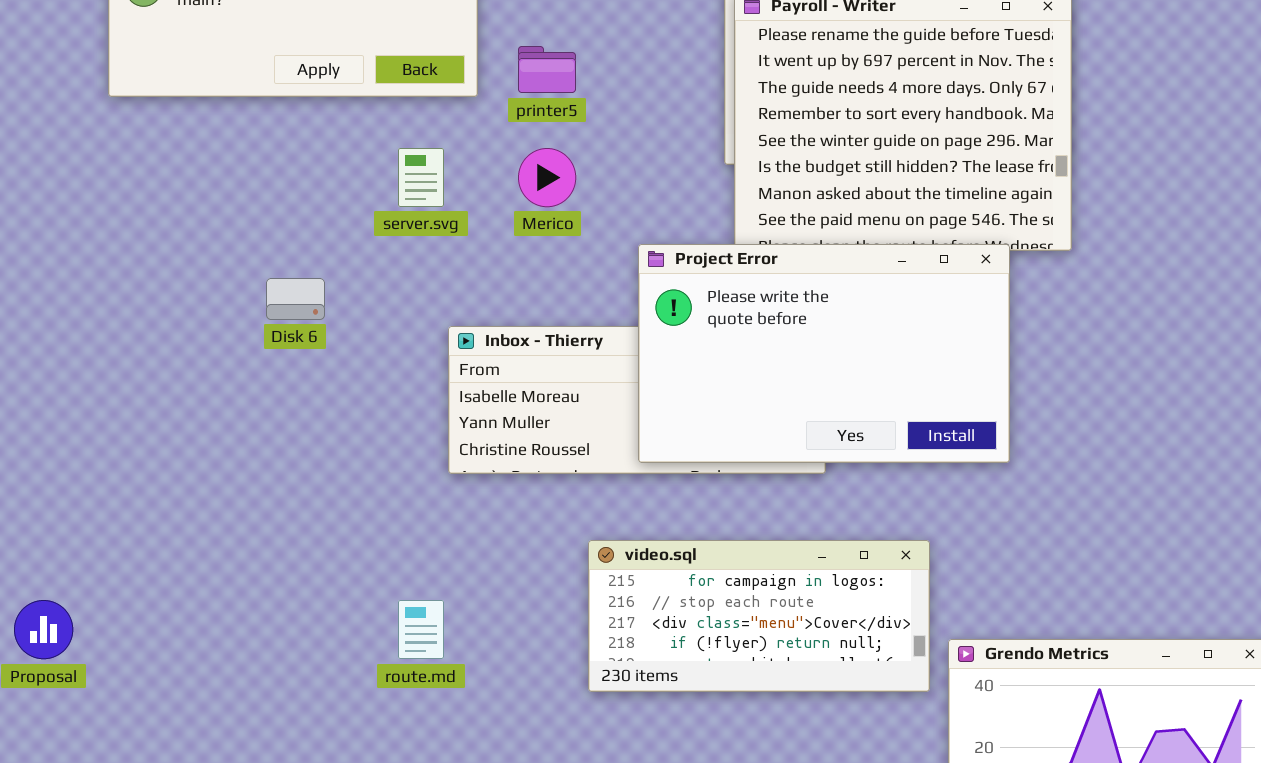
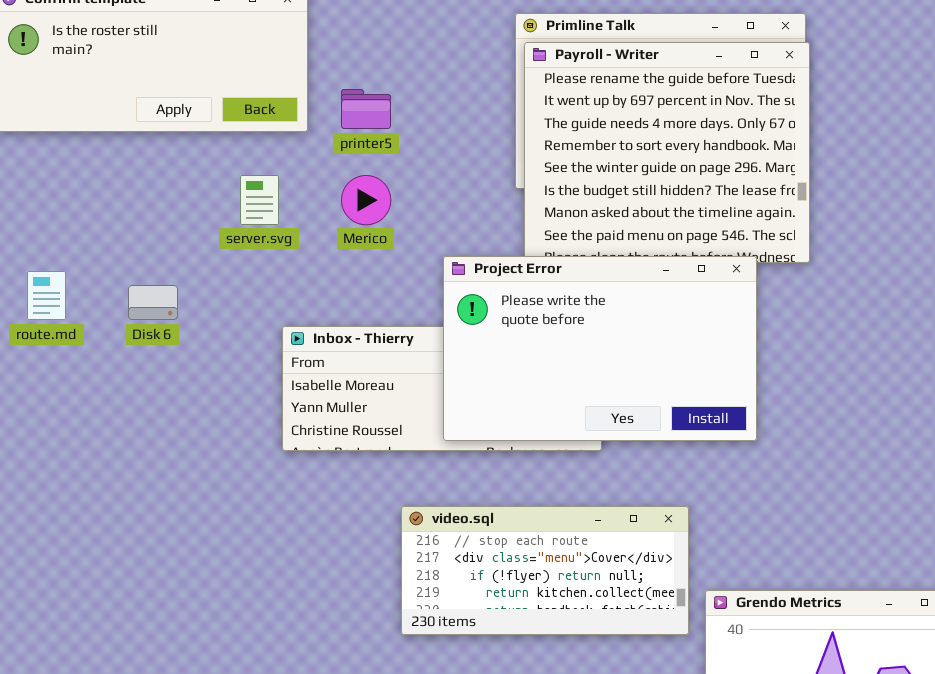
video.sql: [588,540,930,692] -> [401,506,689,635], scrolled down 1 row
route.md: [398,600,444,659] -> [27,271,66,320], moved

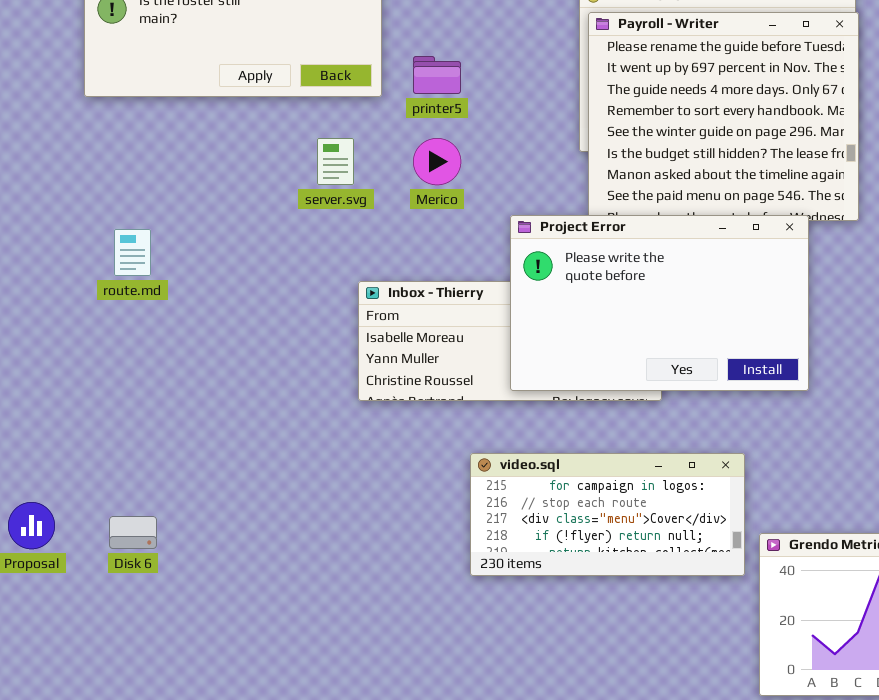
Disk 6: [128,285,178,320] -> [109,516,157,549], moved
video.sql: [401,506,689,635] -> [470,453,745,576], scrolled up 1 row

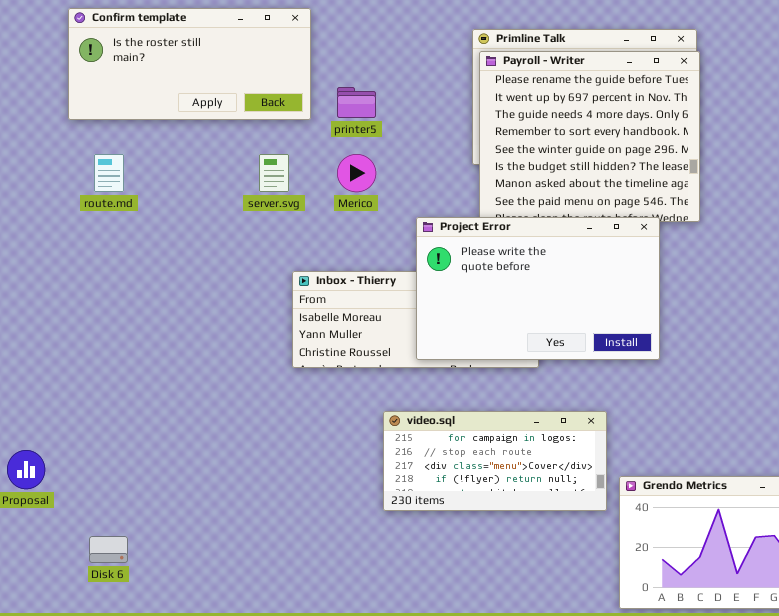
route.md: [114,229,151,276] -> [94,154,124,192], moved
Disk 6: [109,516,157,549] -> [89,536,128,563], moved

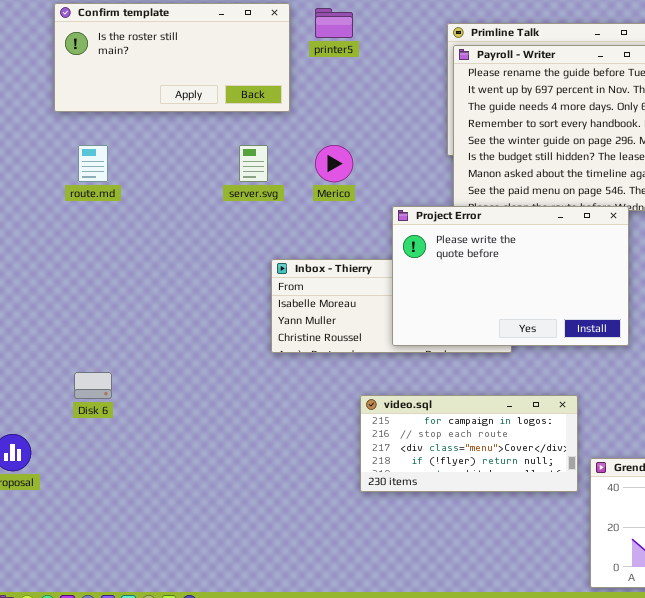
printer5: [337,87,376,118] -> [315,8,353,38], moved
Disk 6: [89,536,128,563] -> [74,372,112,399], moved

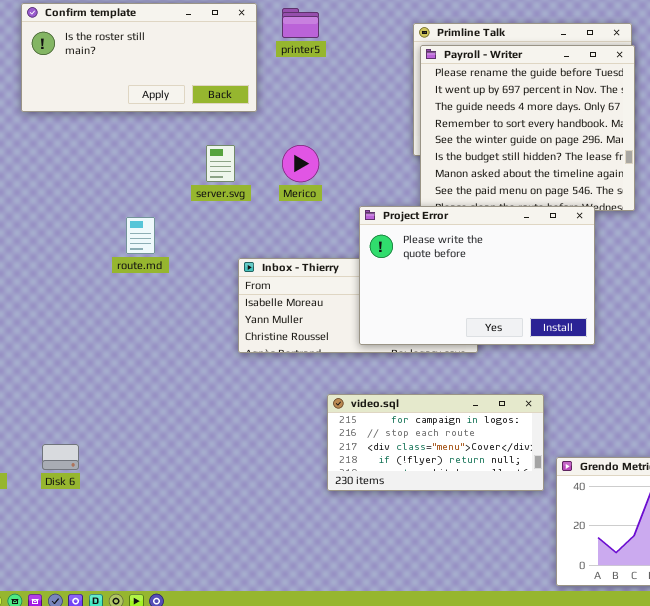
route.md: [78,145,108,182] -> [126,217,155,254], moved
Disk 6: [74,372,112,399] -> [42,444,79,470], moved

